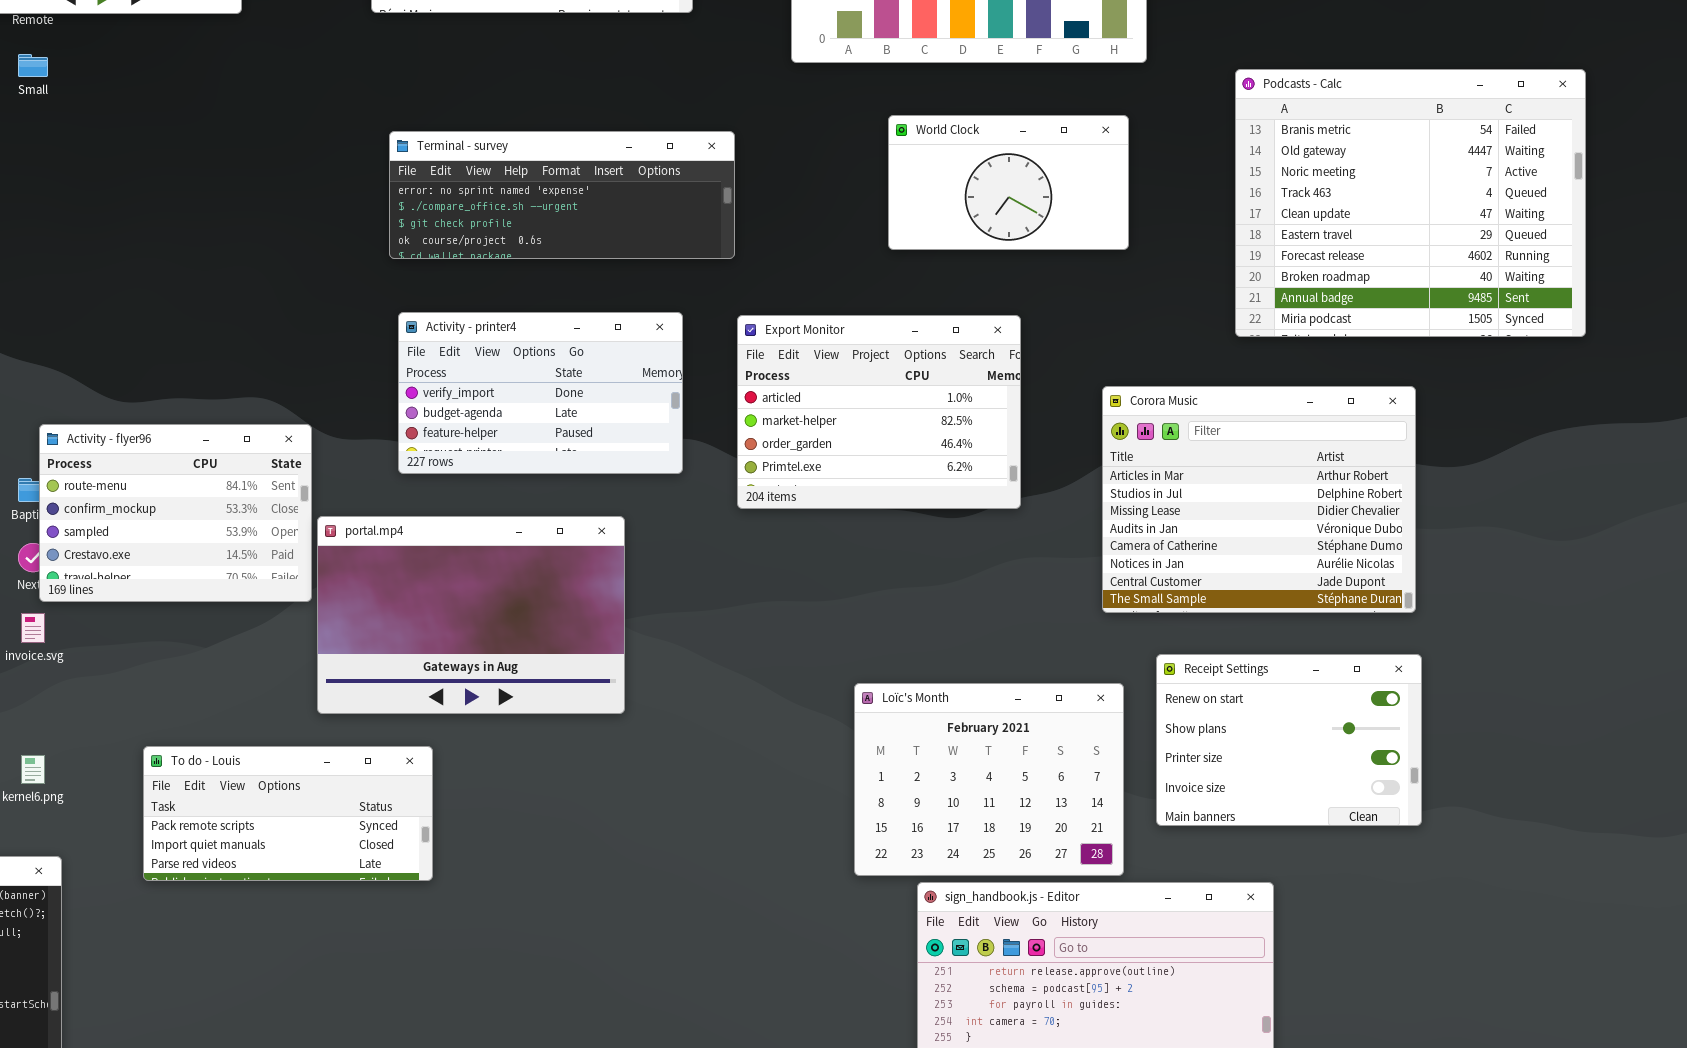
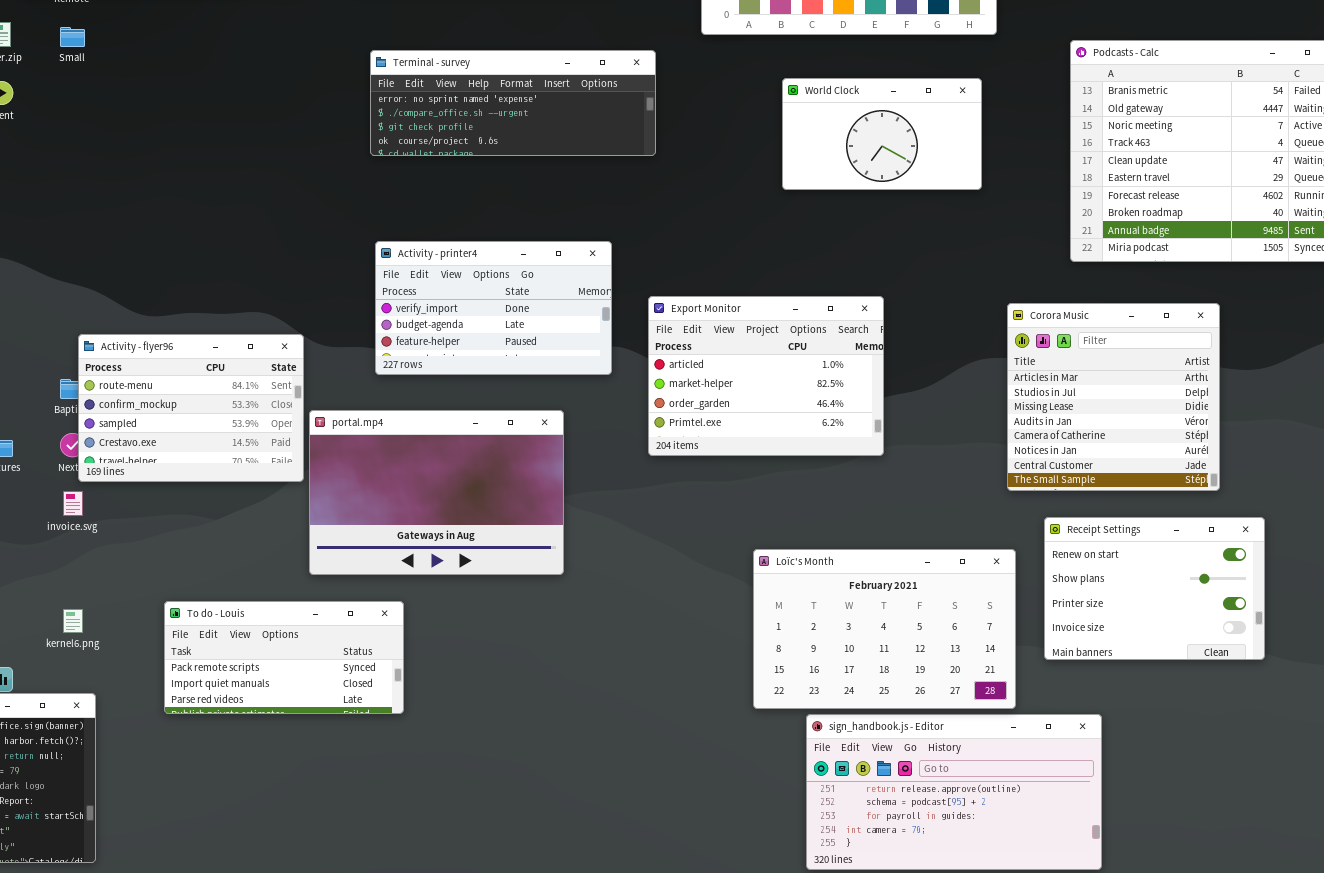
Terminal - survey: [389,131,735,259] -> [370,50,656,156], moved
Export Monitor: [737,315,1021,509] -> [648,296,884,456], moved
Corora Music: [1102,386,1416,613] -> [1007,303,1220,491], resized
Receipt Settings: [1156,654,1422,826] -> [1044,517,1265,660], moved
Loïc's Month: [854,683,1124,876] -> [753,549,1016,709], resized

